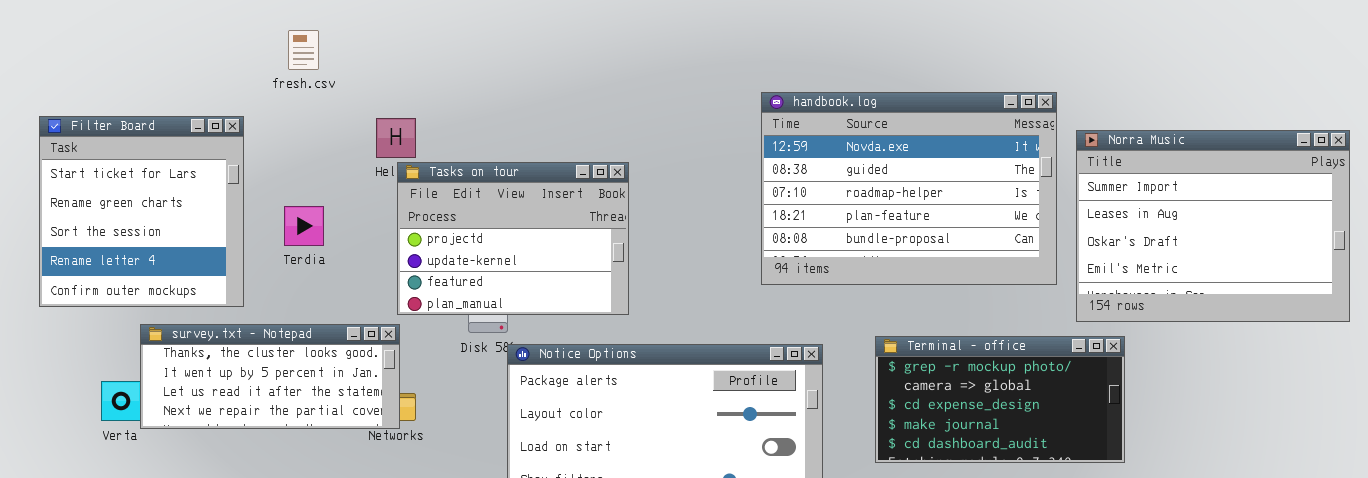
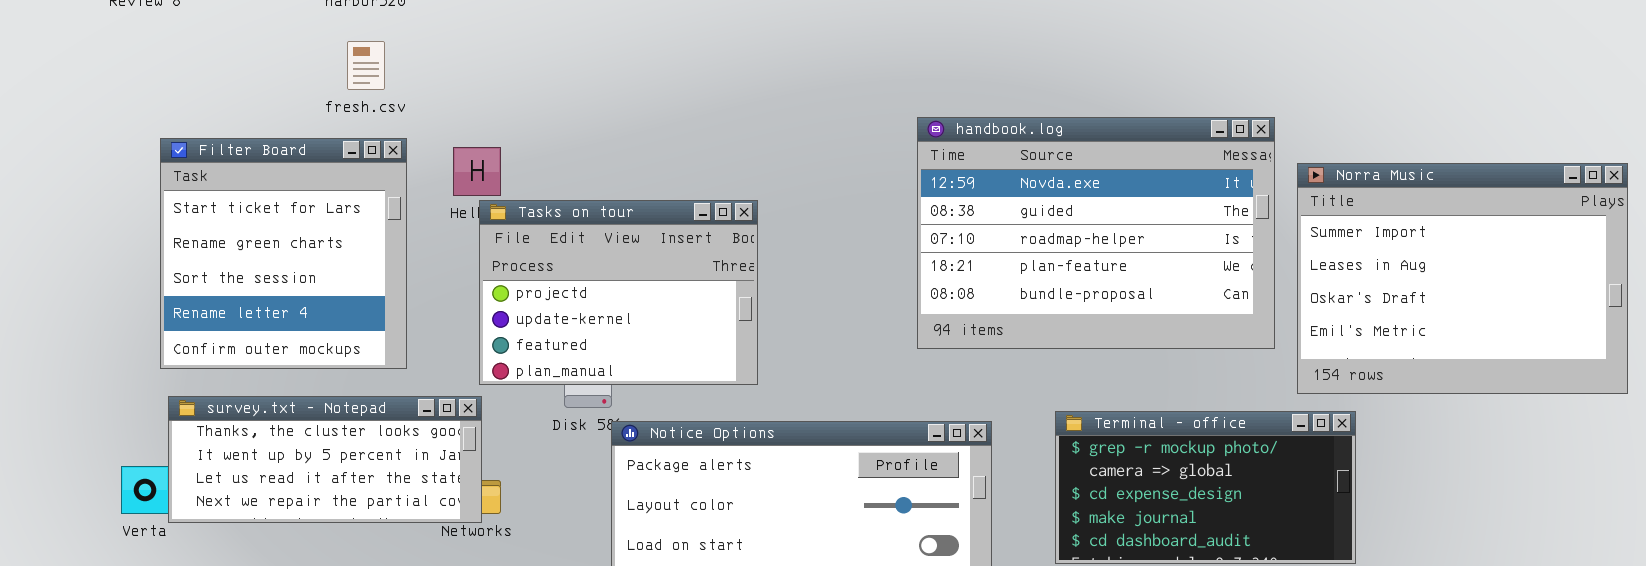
Filter Board: [39,116,244,307] -> [160,138,407,369], moved

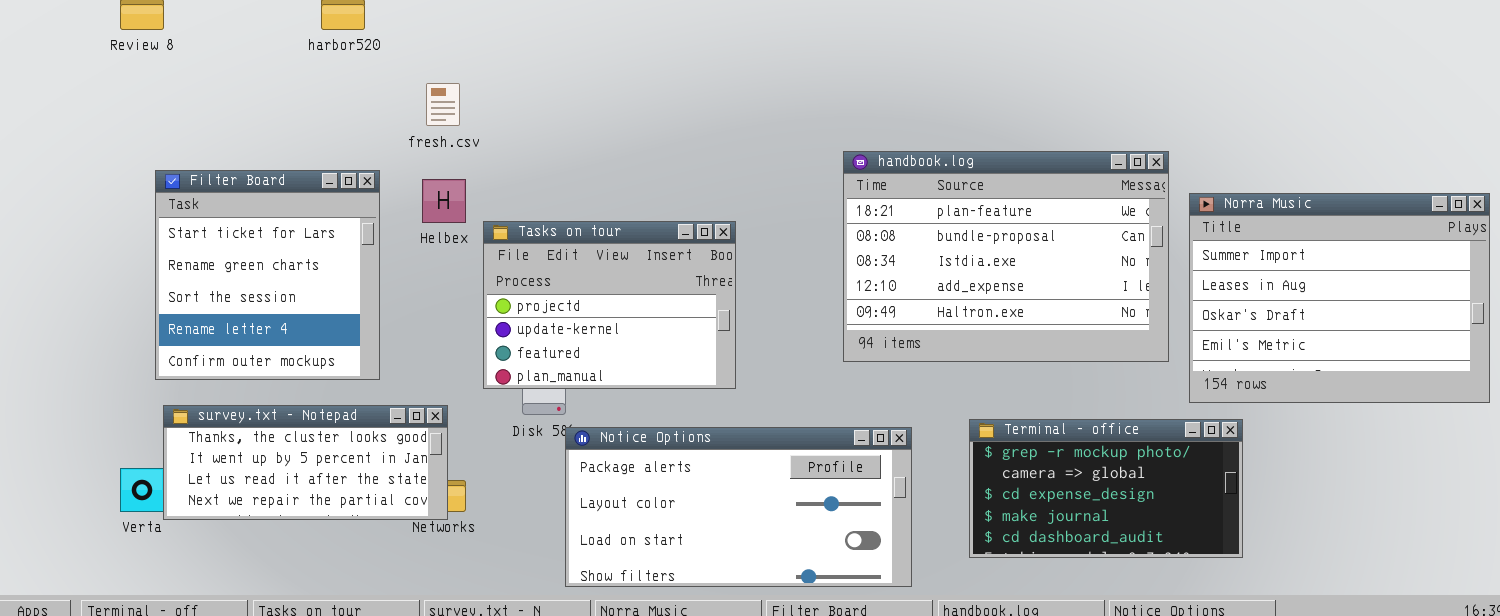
fresh.csv: [347,41,385,90] -> [426,83,460,126], moved
handbook.log: [917,117,1275,349] -> [843,151,1169,362], scrolled down 3 rows
Tasks on tour: [479,200,758,385] -> [483,221,736,389], moved

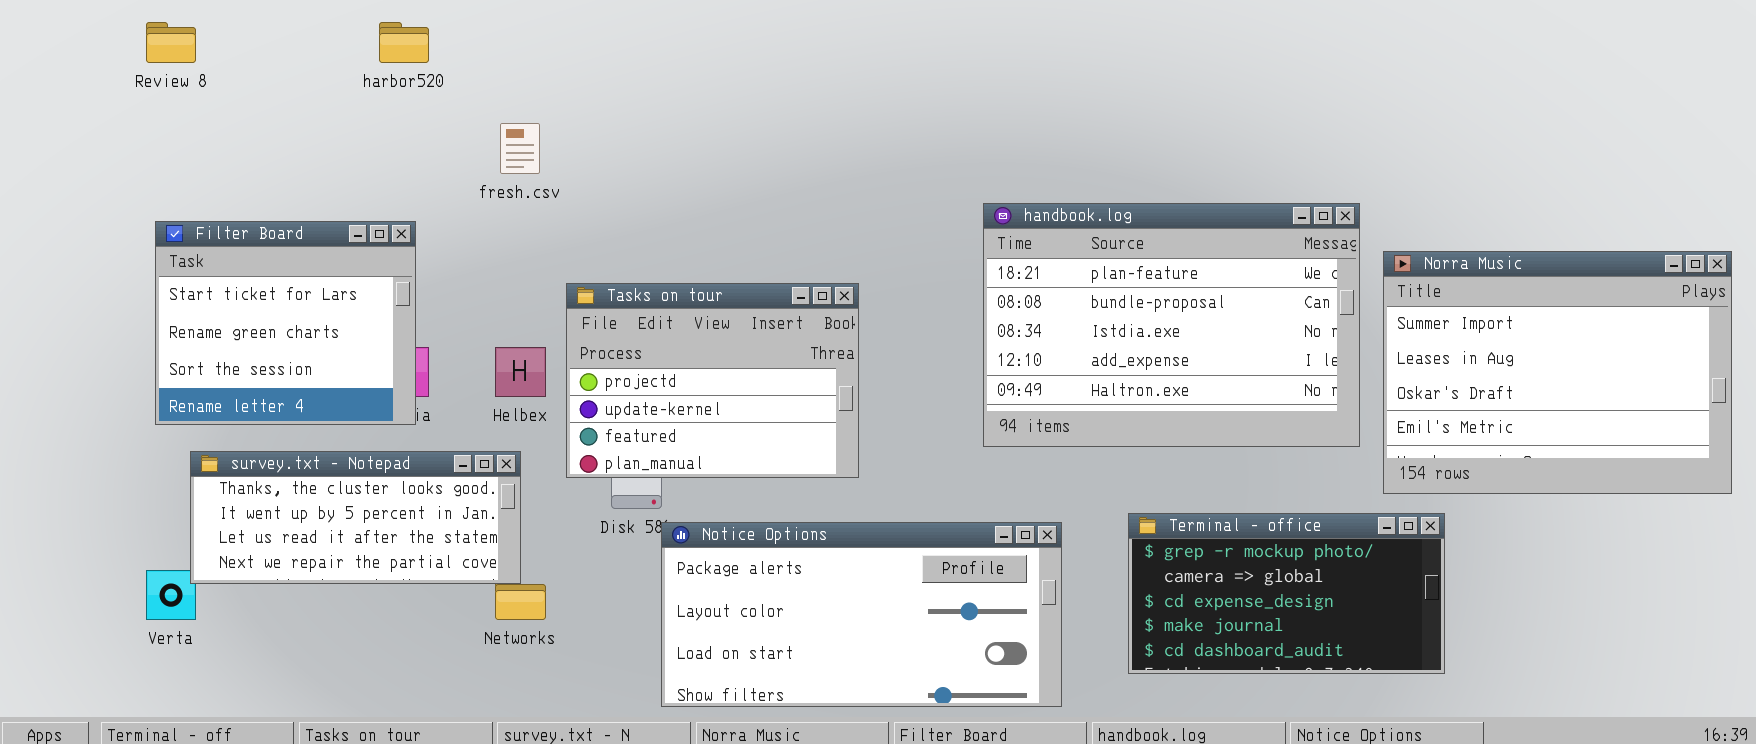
Filter Board: [155,170,380,380] -> [155,221,416,425], moved, resized
Helbex: [422,179,466,223] -> [495,347,546,397], moved
survey.txt - Notepad: [163,405,448,520] -> [190,451,521,584], moved

